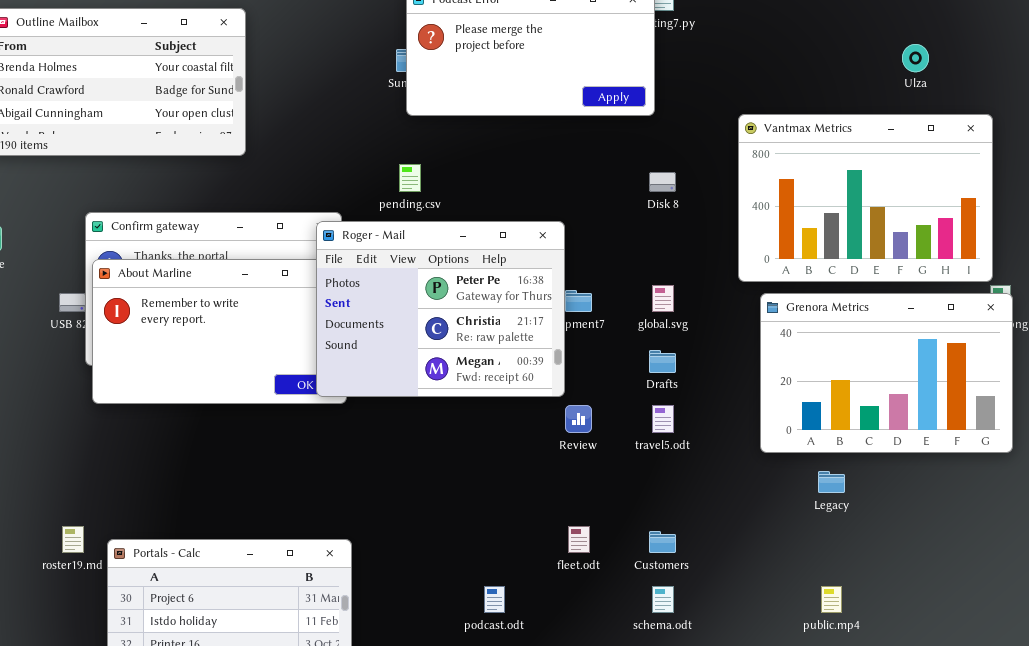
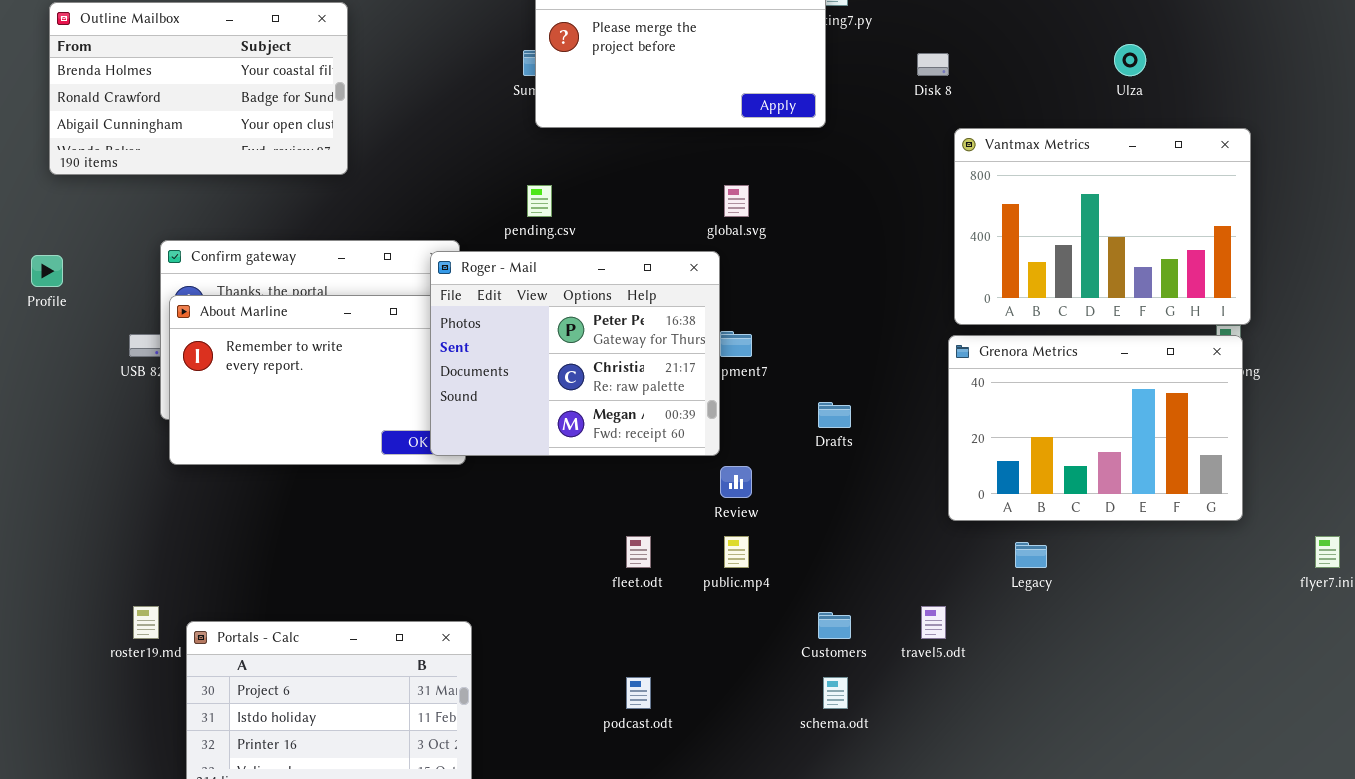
Vantmax Metrics: [738,114,993,282] -> [954,128,1251,325], moved
Disk 8: [649,172,676,192] -> [917,53,949,76], moved
global.svg: [652,285,674,312] -> [724,185,749,217], moved
travel5.odt: [652,405,674,433] -> [921,606,946,639], moved
fleet.odt: [568,526,590,553] -> [626,536,651,568], moved
public.mp4: [821,586,842,613] -> [724,536,749,568], moved

